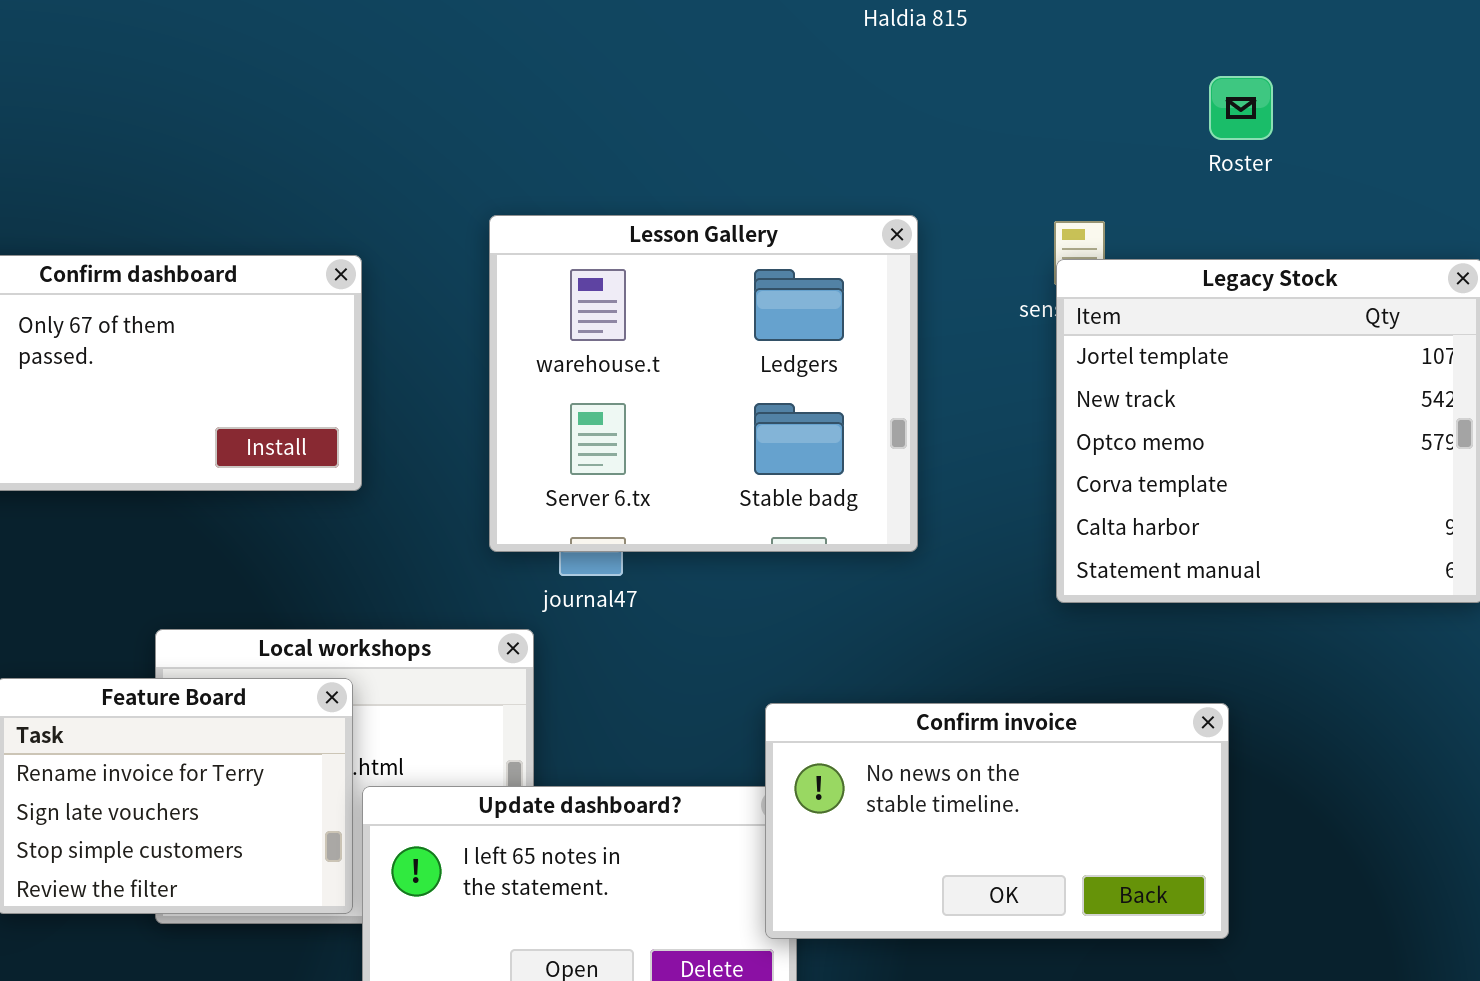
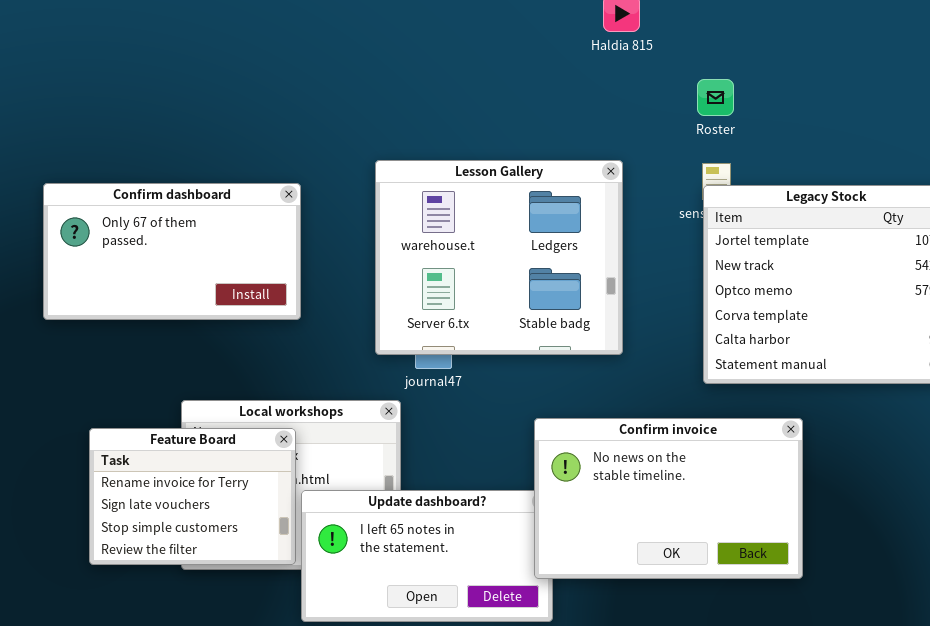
Roster: [1209,76,1273,140] -> [697,79,734,116], moved
Confirm invoice: [765,703,1229,939] -> [534,418,803,579], resized

